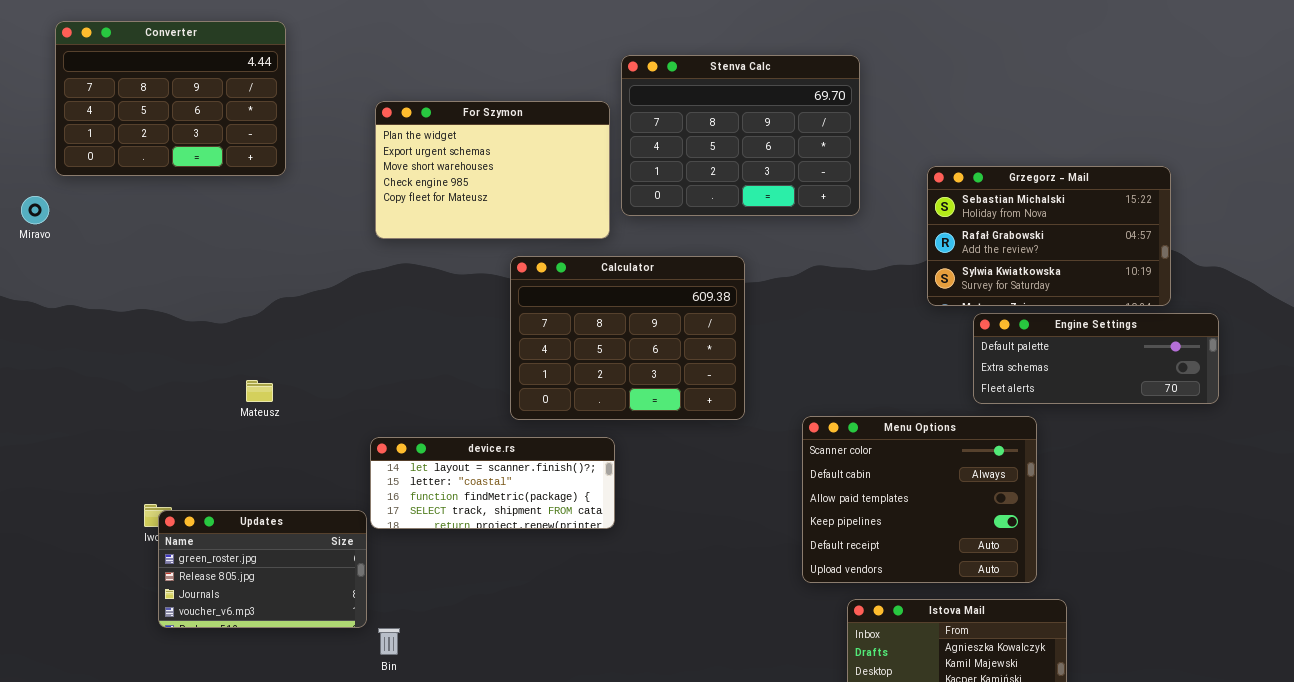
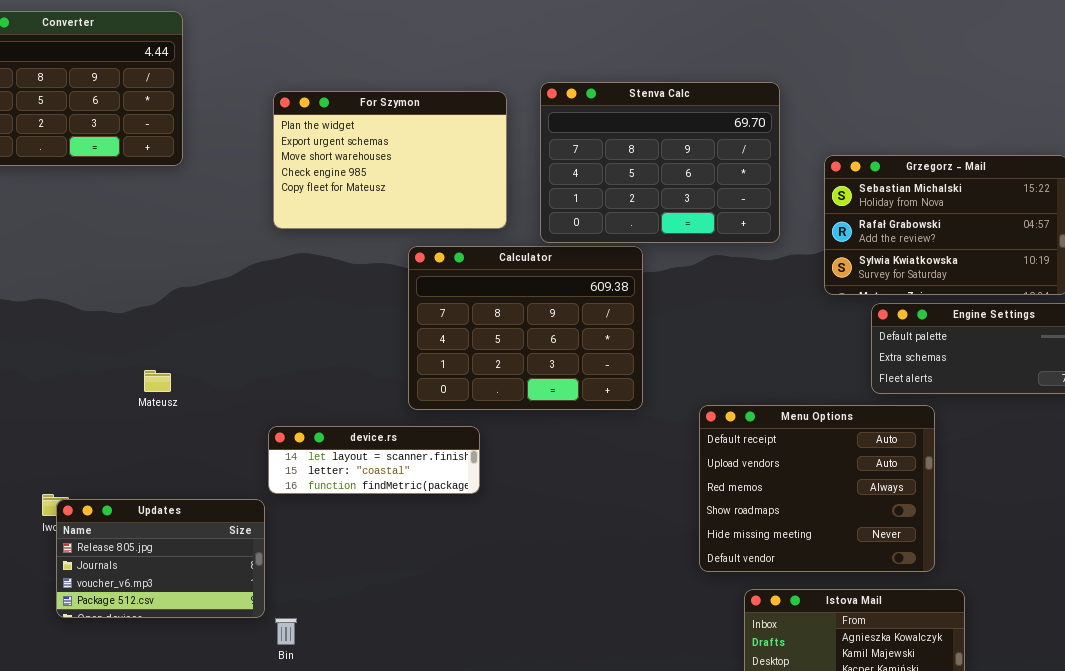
Stenva Calc: [621,55,860,216] -> [540,82,780,243], moved
Menu Options: [802,416,1037,583] -> [699,405,935,572], scrolled down 4 rows
device.rs: [370,437,615,529] -> [268,426,480,494], resized
Updates: [158,510,367,628] -> [56,499,265,618], scrolled down 1 row

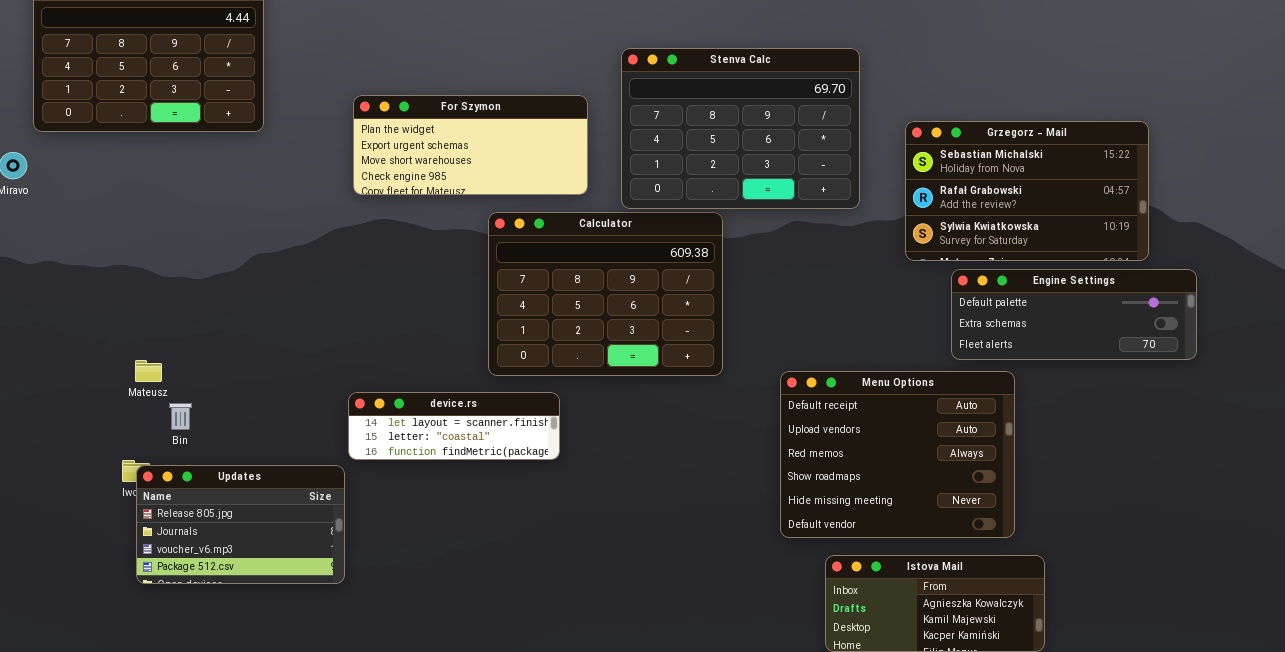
For Szymon: [273,91,507,229] -> [353,95,588,195], resized
Mateusz: [144,370,171,392] -> [135,360,162,382], moved
Bin: [275,618,297,645] -> [169,403,192,430], moved

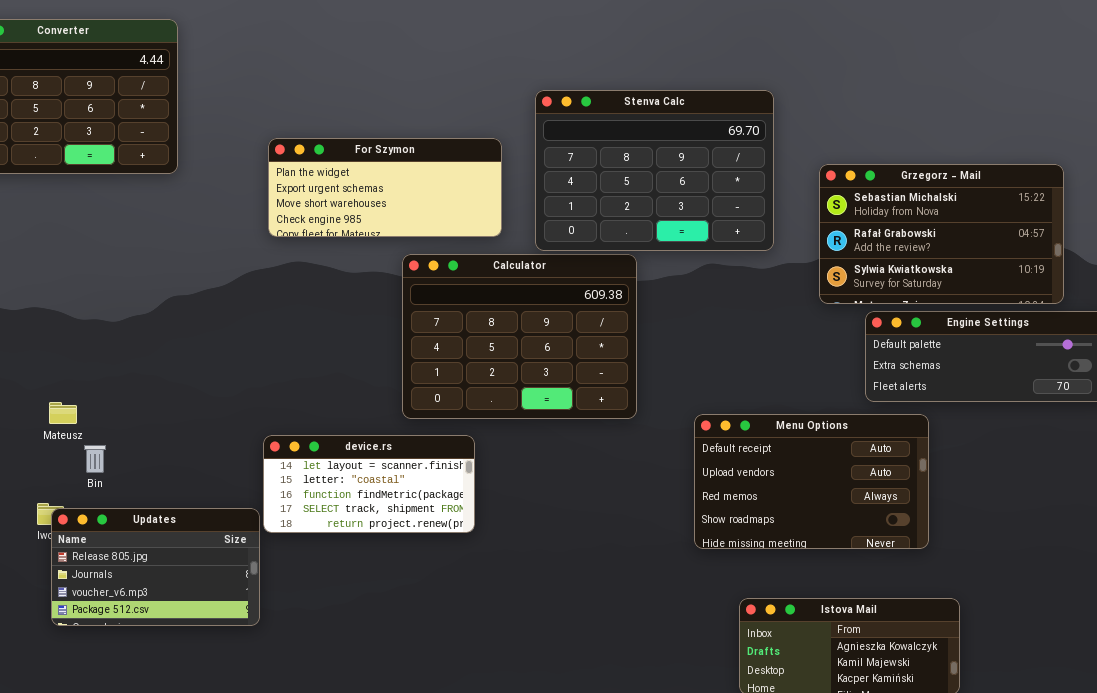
Menu Options: [780,371,1015,538] -> [694,414,929,549], resized
device.rs: [348,392,560,460] -> [263,435,475,533], resized

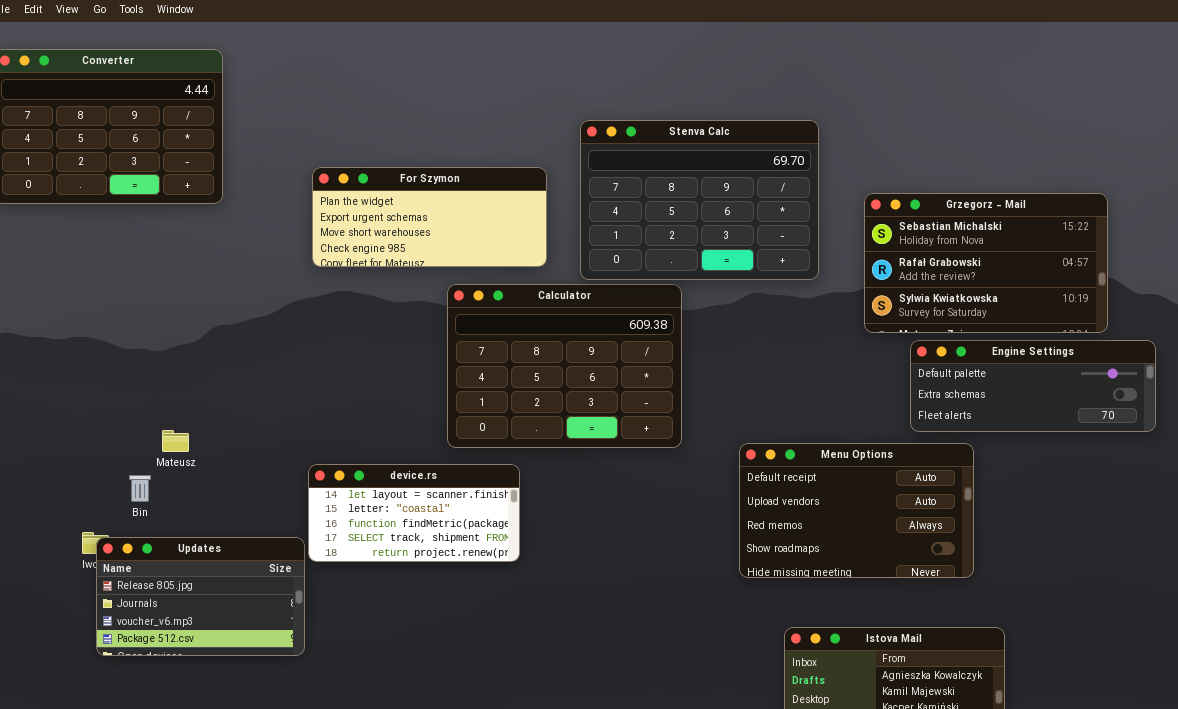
Mateusz: [49,402,77,424] -> [162,430,189,452], moved

